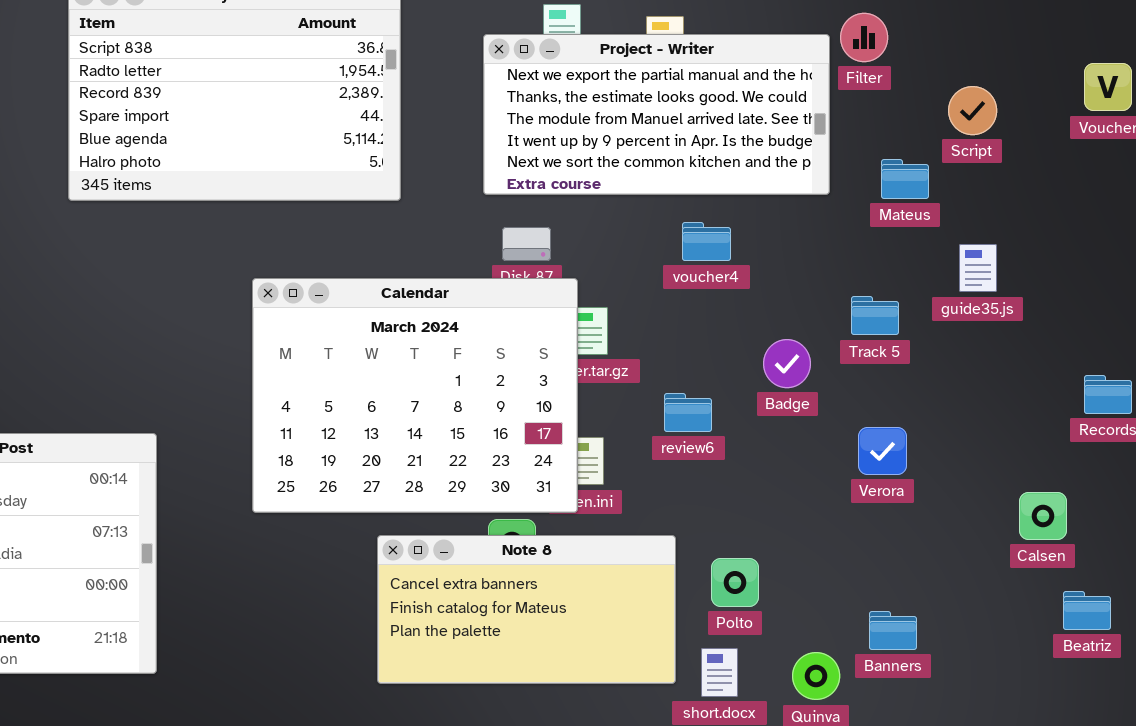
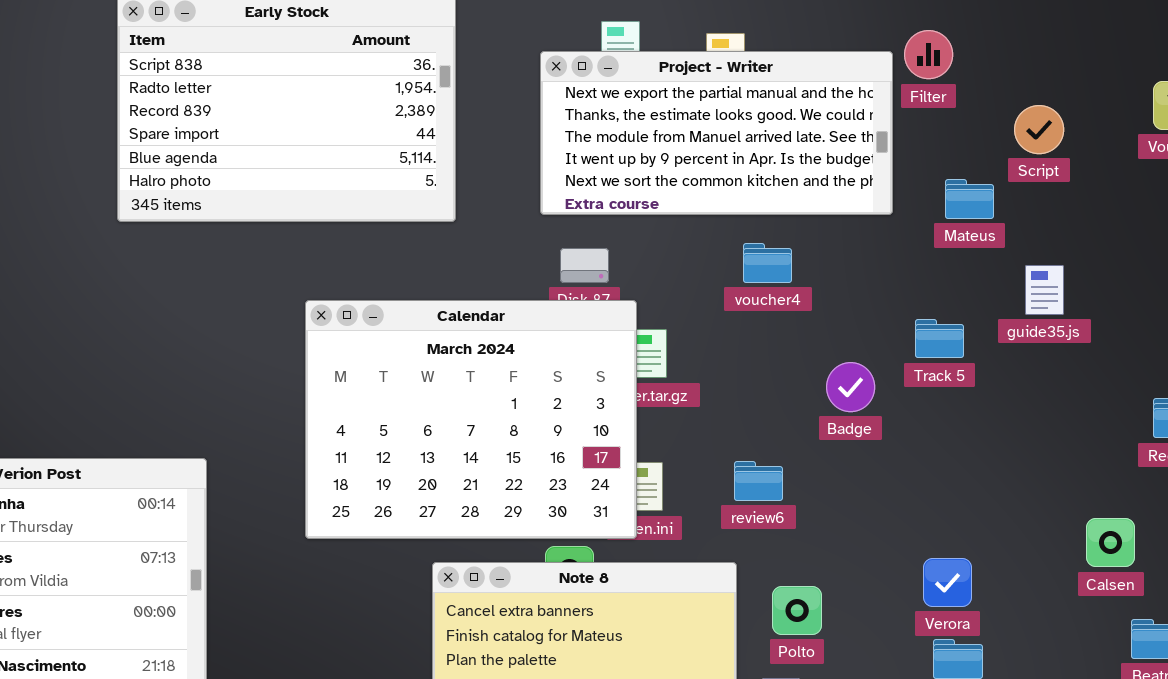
review6: [664,393,712,432] -> [734,461,783,501], moved
Verora: [858,427,907,475] -> [923,558,972,607], moved

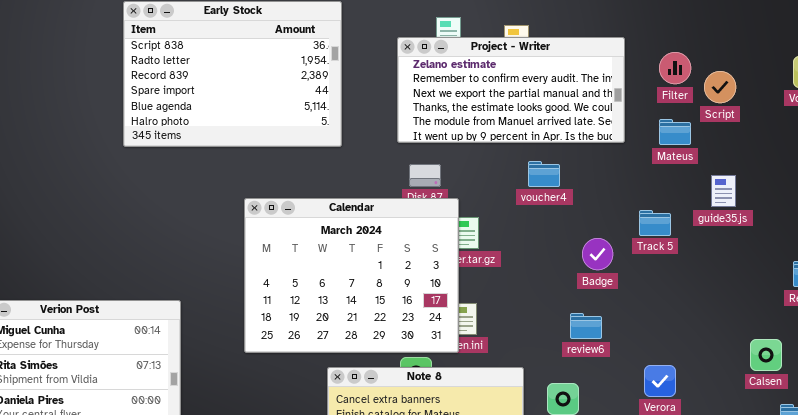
Filter: [904,30,953,79] -> [659,52,691,84], moved
Project - Writer: [540,51,893,215] -> [397,37,625,143], scrolled up 2 rows
review6: [734,461,783,501] -> [570,313,602,339], moved

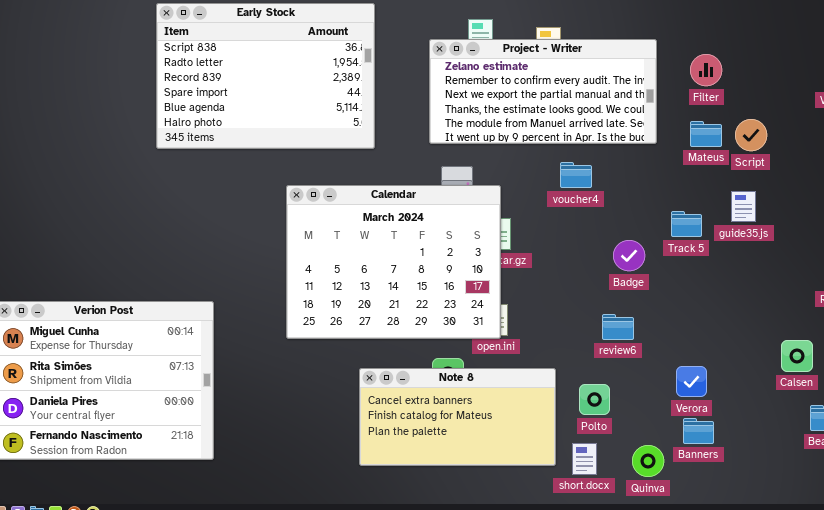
Script: [704,71,736,103] -> [735,119,767,151], moved
guide35.js: [711,175,736,207] -> [731,191,756,222], moved
Calendar: [244,198,459,353] -> [286,185,501,339], moved

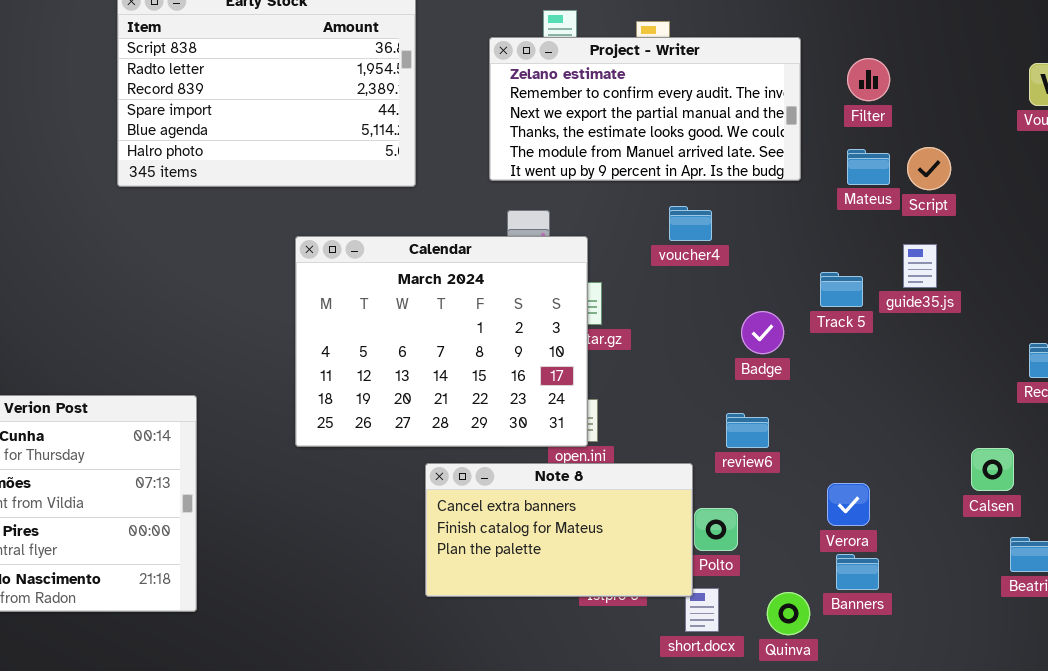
Note 8: [359,368,556,466] -> [425,463,693,597], moved

